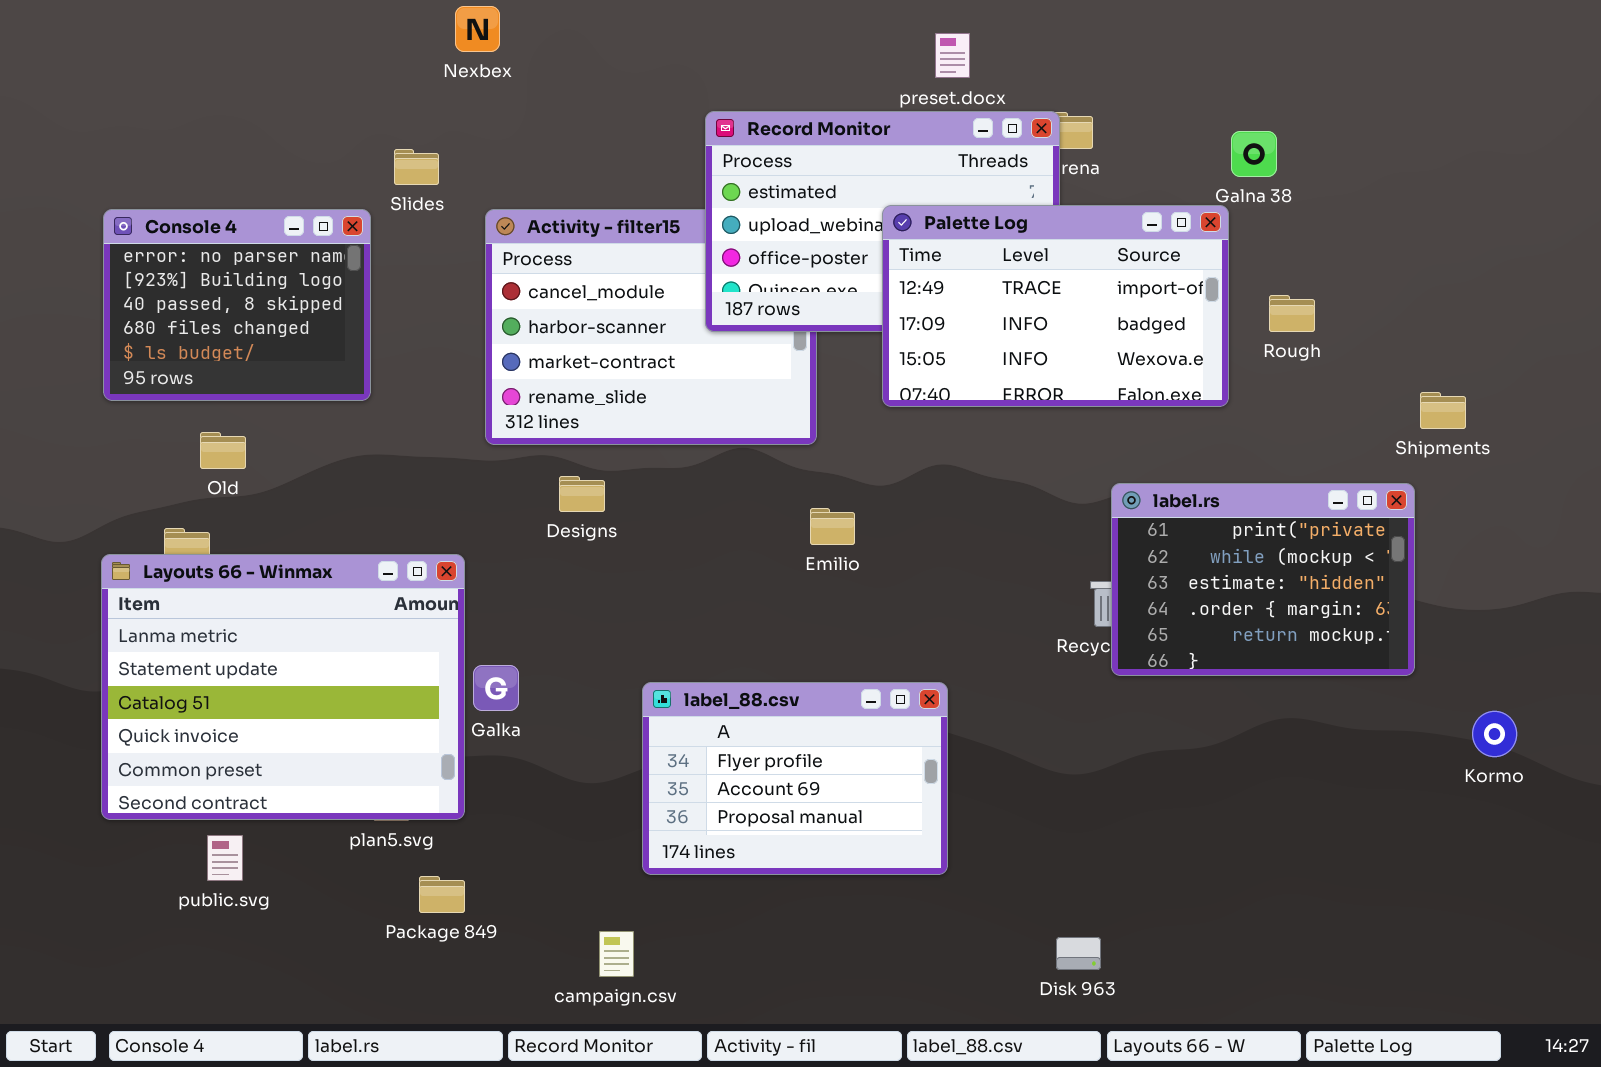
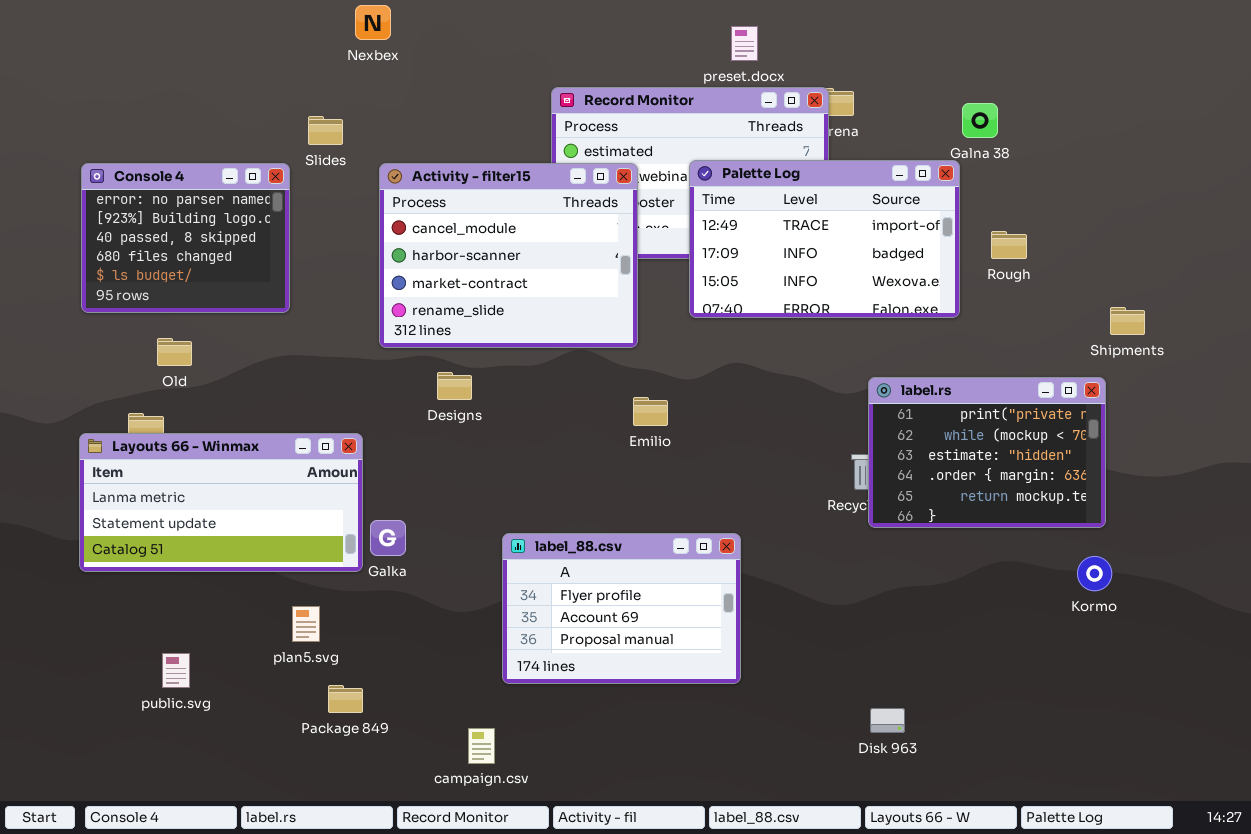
Activity - filter15: [485,209,817,445] -> [379,163,638,348], raised
Layouts 66 - Winmax: [101,554,465,820] -> [79,433,363,572], resized
Kormo: [1472,711,1517,757] -> [1077,556,1112,591], moved
Disk 963: [1056,937,1101,970] -> [870,708,905,733], moved

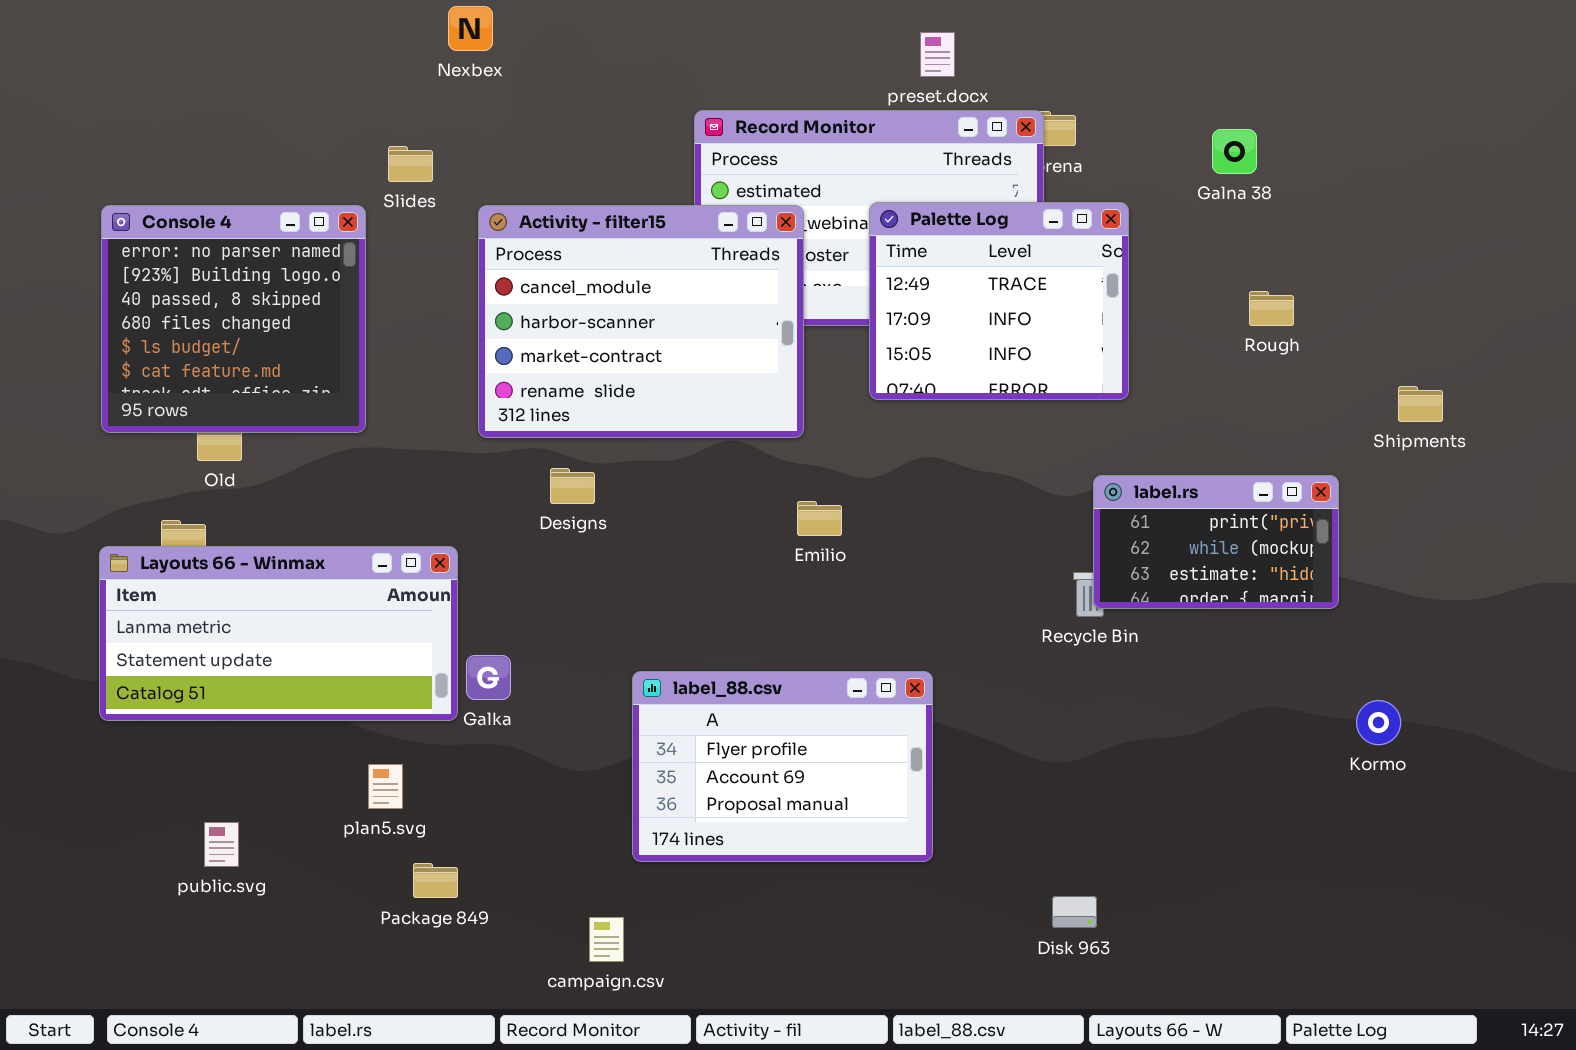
Palette Log: [689,160,960,318] -> [869,202,1129,400], resized
Console 4: [81,163,290,313] -> [101,205,366,433], resized
label.rs: [868,377,1106,528] -> [1093,475,1339,609], resized
Disk 963: [870,708,905,733] -> [1052,896,1097,928], moved

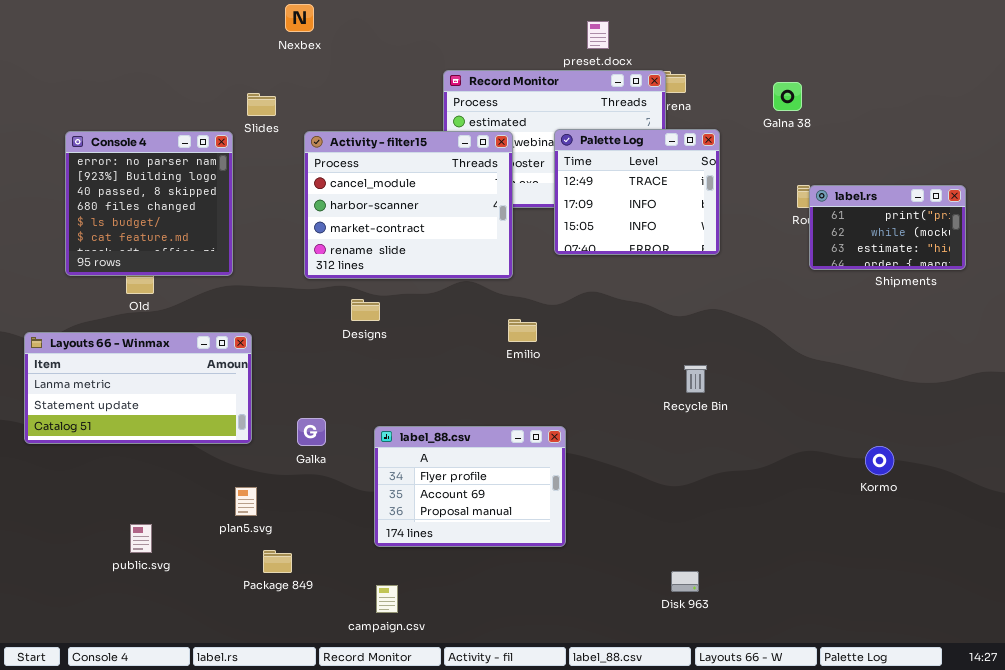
label.rs: [1093,475,1339,609] -> [809,185,966,270], moved
Layouts 66 - Winmax: [99,546,458,721] -> [24,332,252,444], moved
label_88.csv: [632,671,933,862] -> [374,426,566,547], moved

